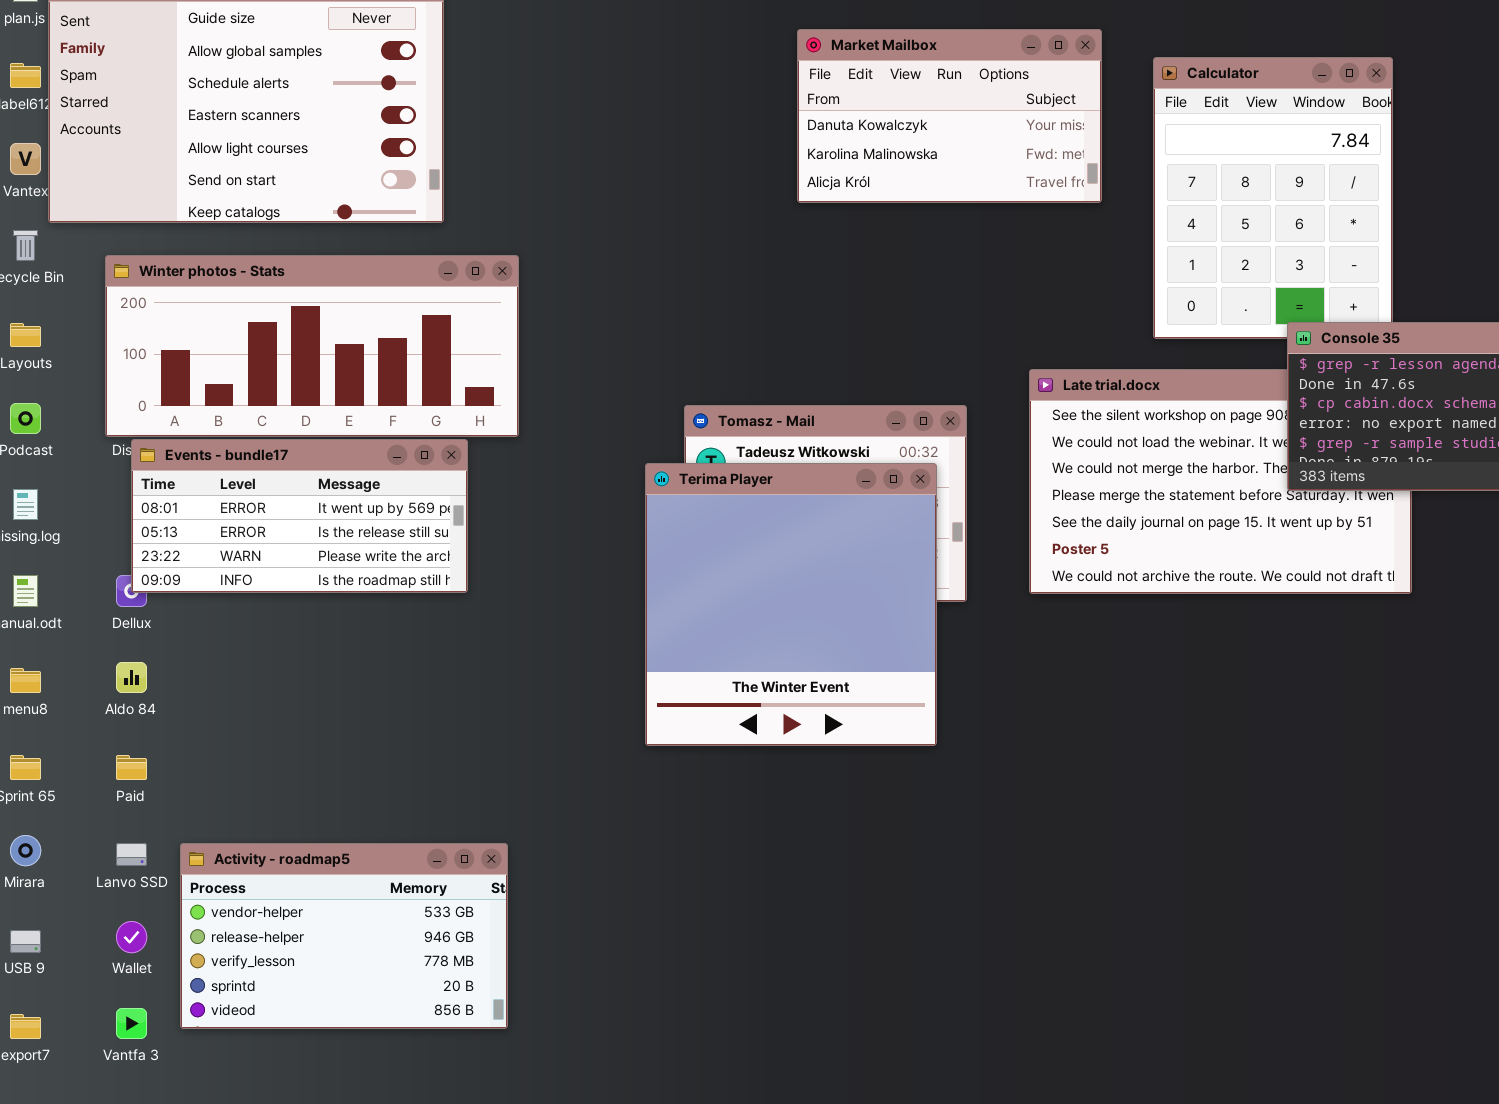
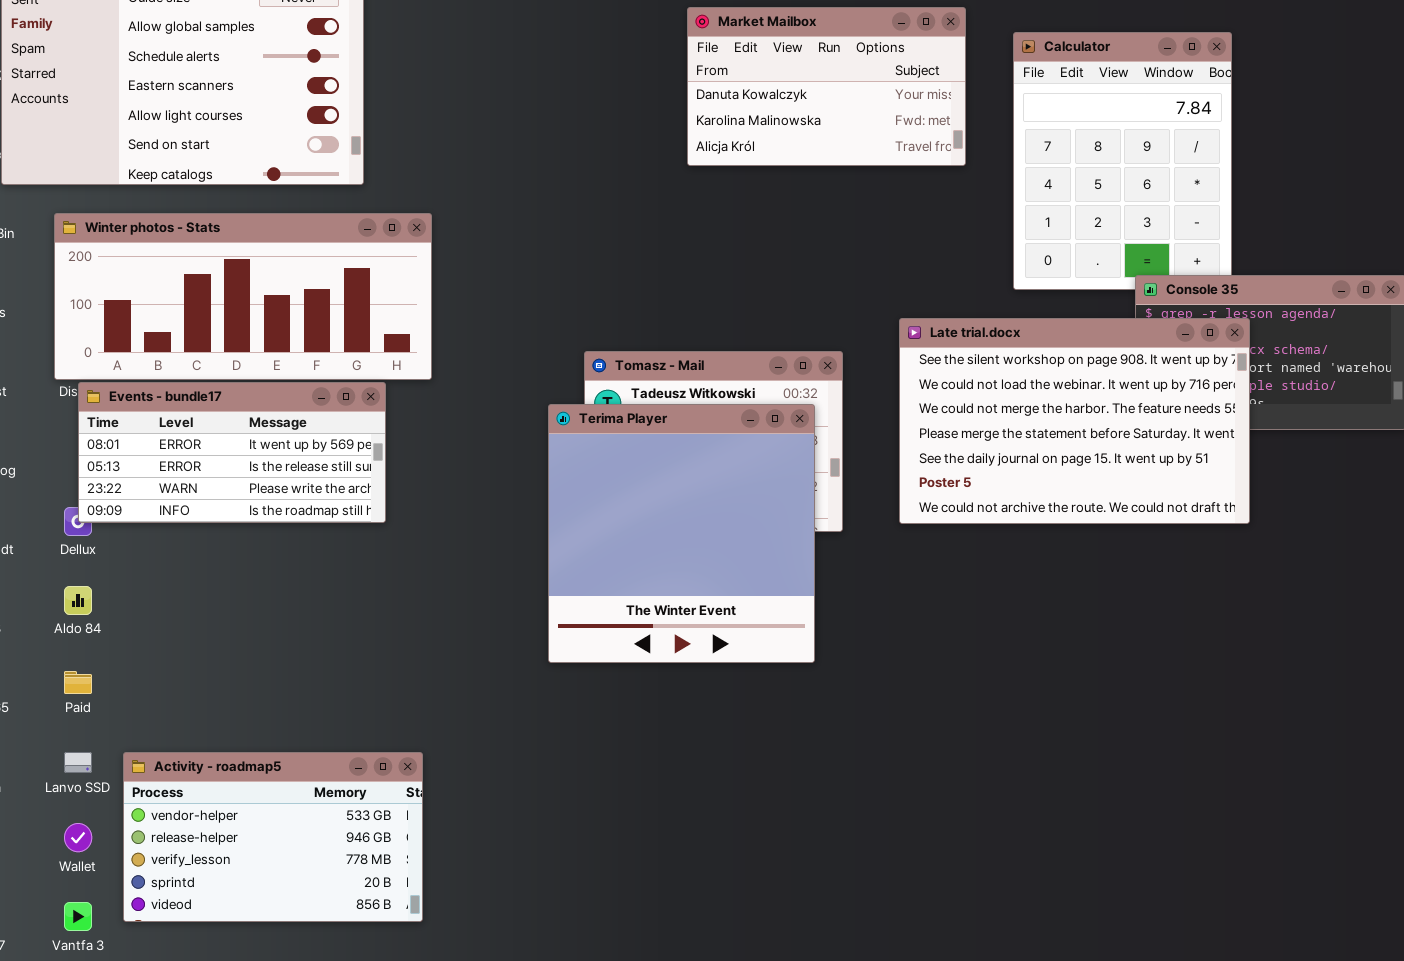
Late trial.docx: [1029,369,1412,594] -> [899,318,1250,524], raised

